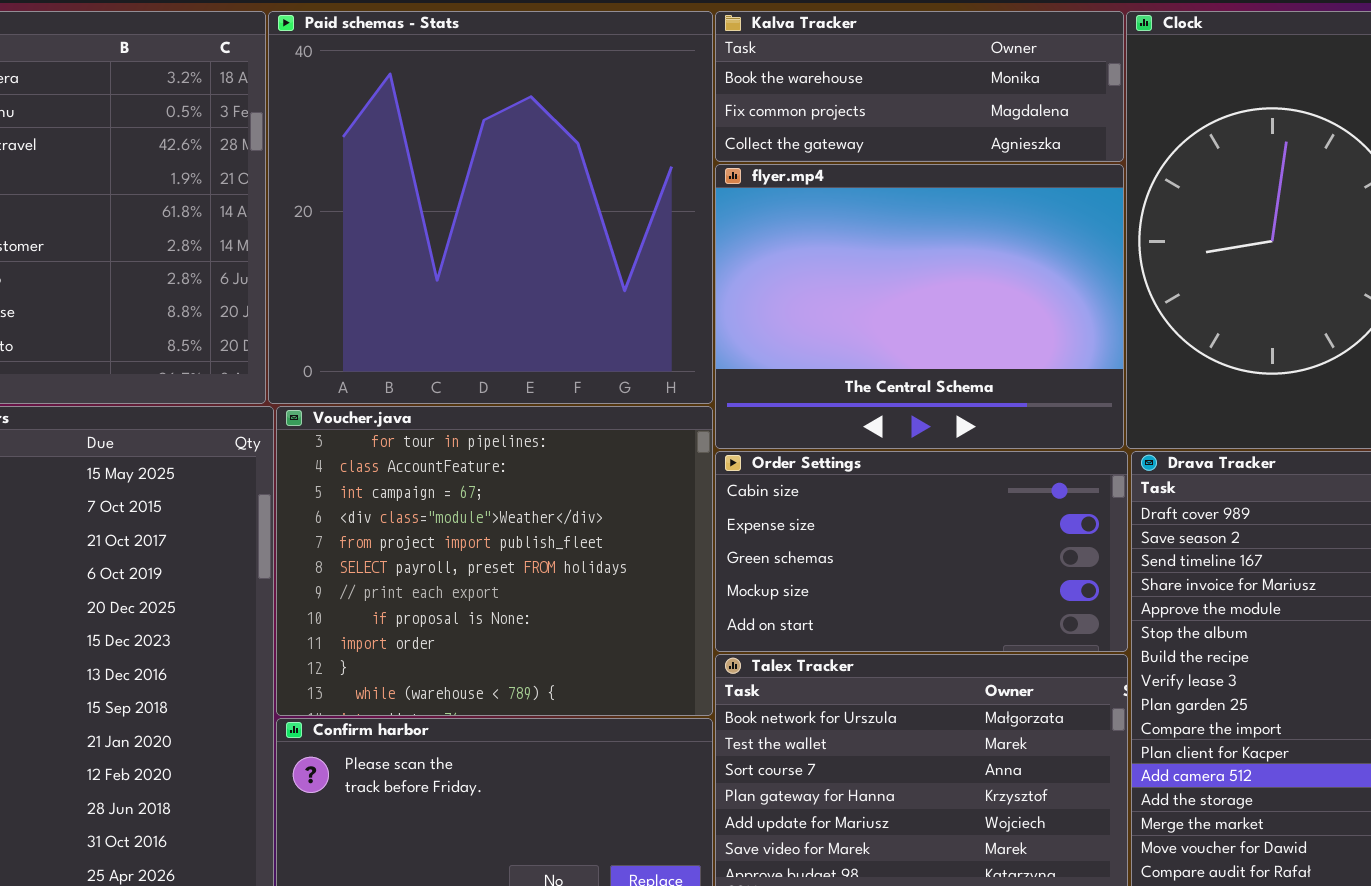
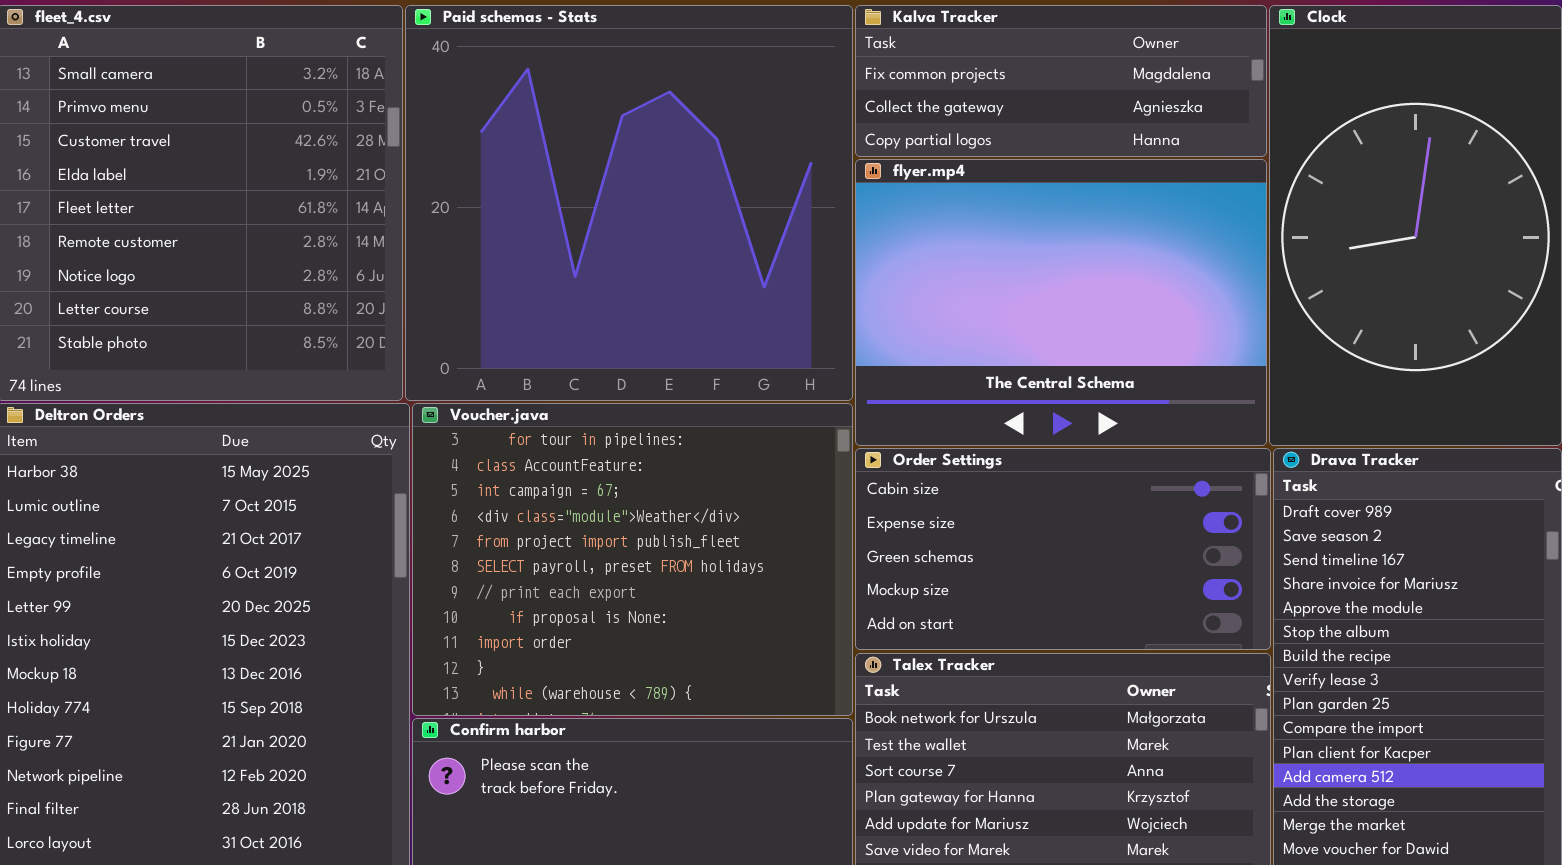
Kalva Tracker: [715,11,1124,162] -> [855,5,1267,157], scrolled down 1 row

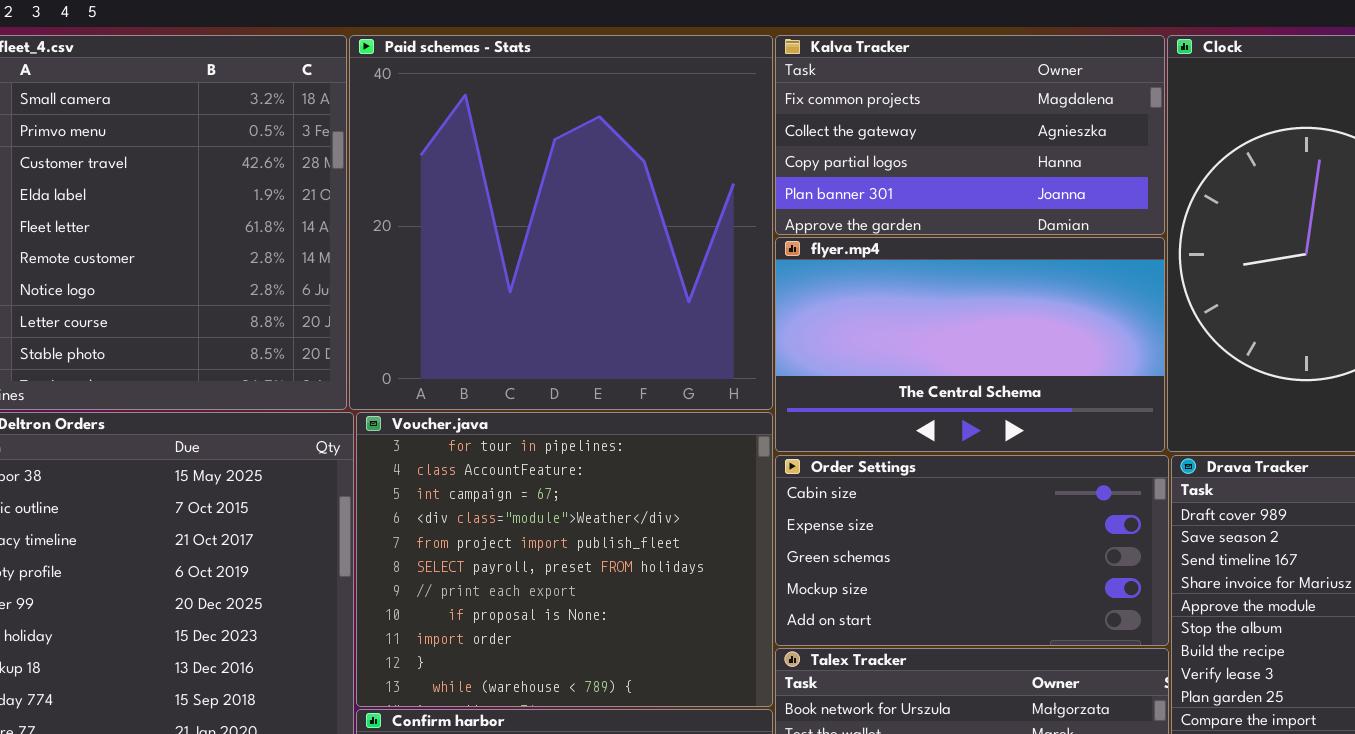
Kalva Tracker: [855,5,1267,157] -> [775,35,1165,235], resized
flyer.mp4: [855,159,1267,446] -> [775,237,1165,452], resized

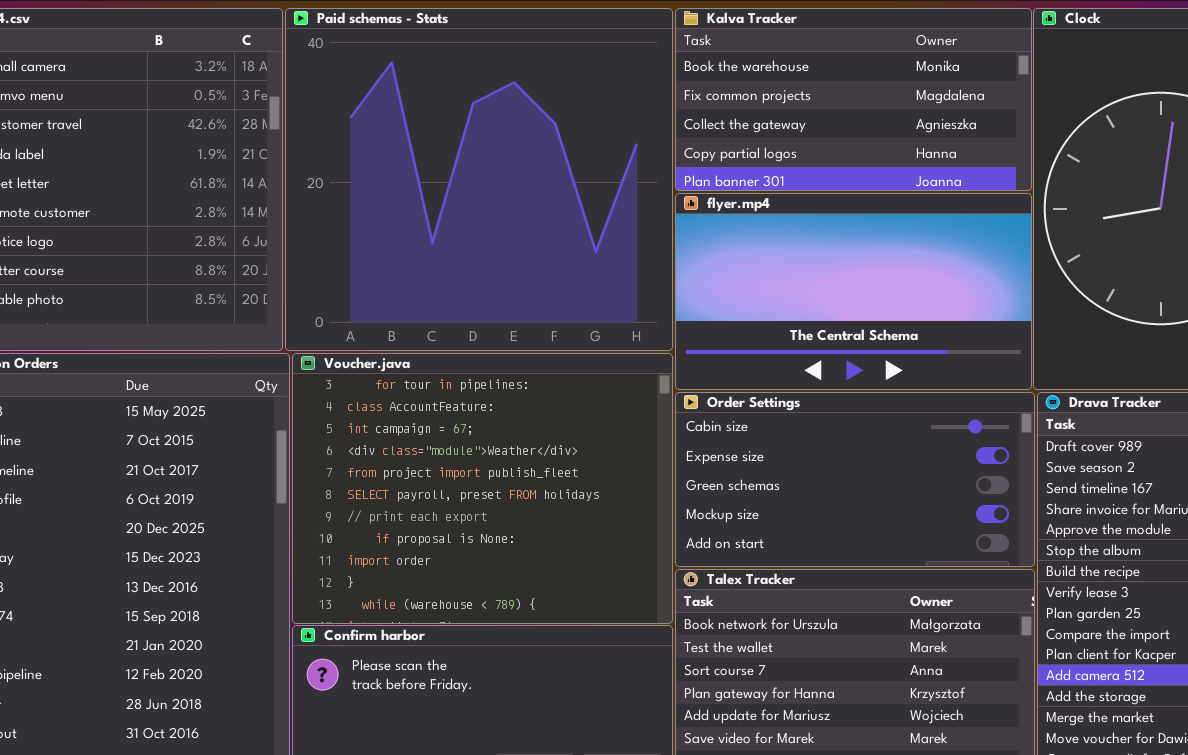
Kalva Tracker: [775,35,1165,235] -> [675,8,1032,191], scrolled up 1 row

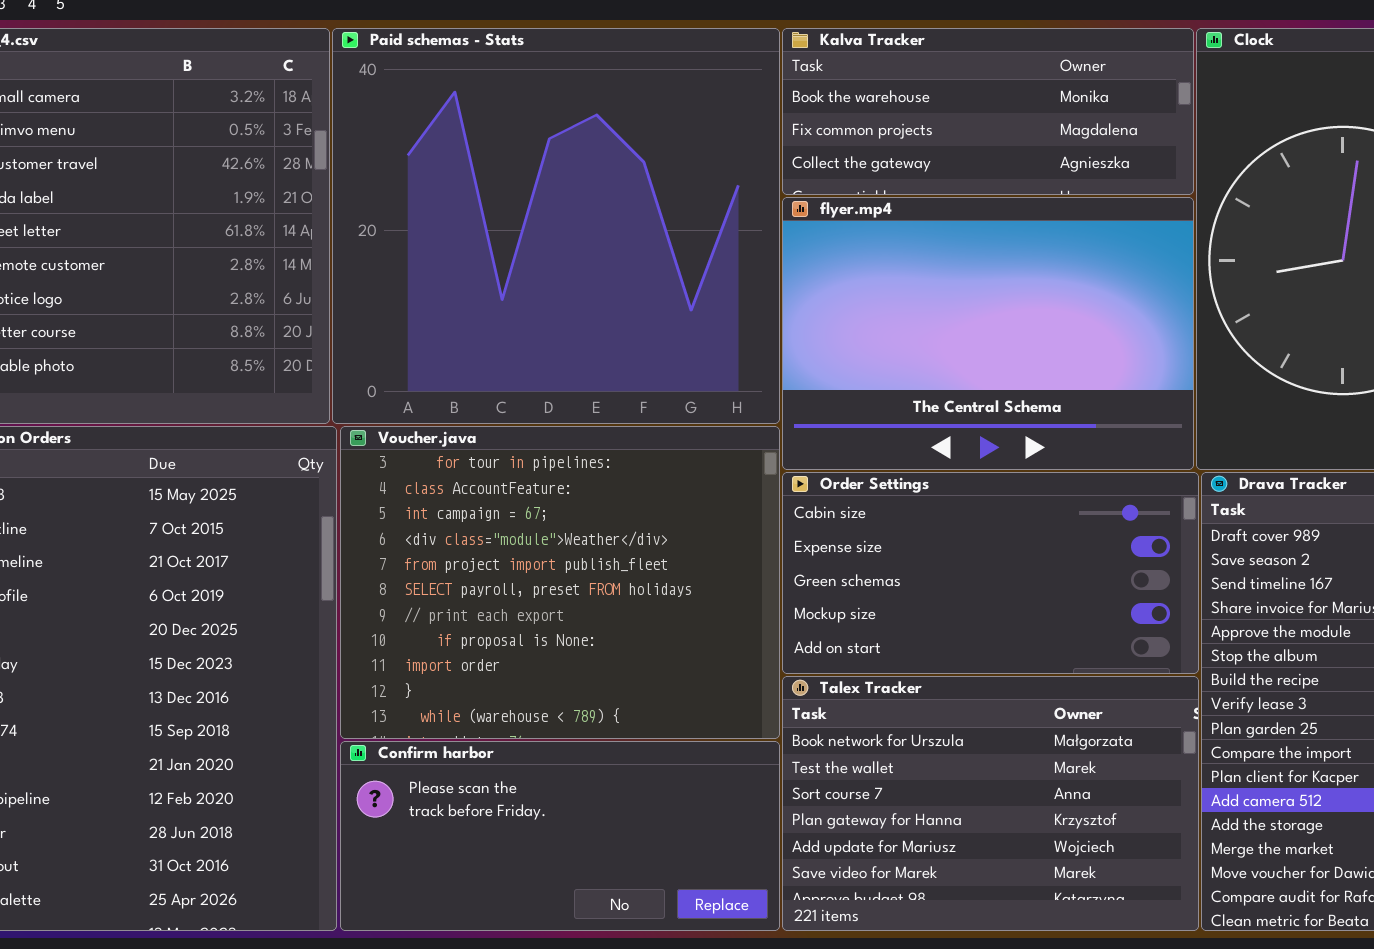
Kalva Tracker: [675,8,1032,191] -> [782,28,1194,195], resized
flyer.mp4: [675,193,1032,390] -> [782,197,1194,470], resized

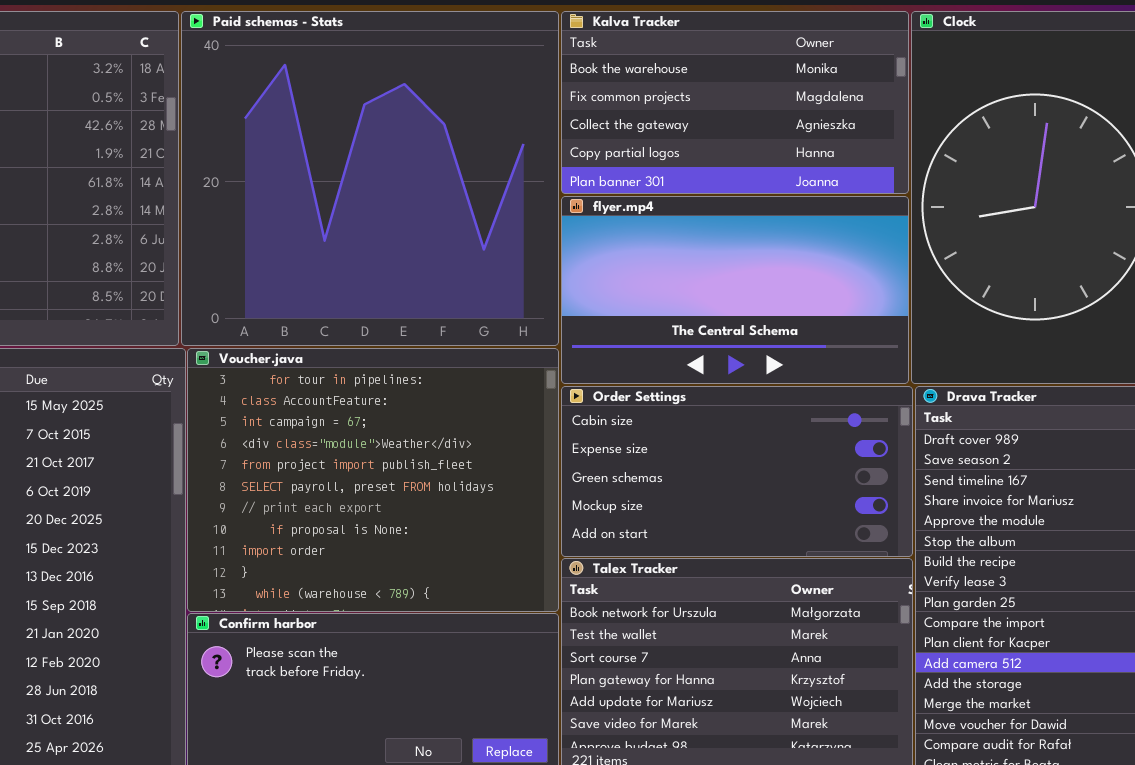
Kalva Tracker: [782,28,1194,195] -> [561,11,909,194], resized
flyer.mp4: [782,197,1194,470] -> [561,196,909,384], resized

